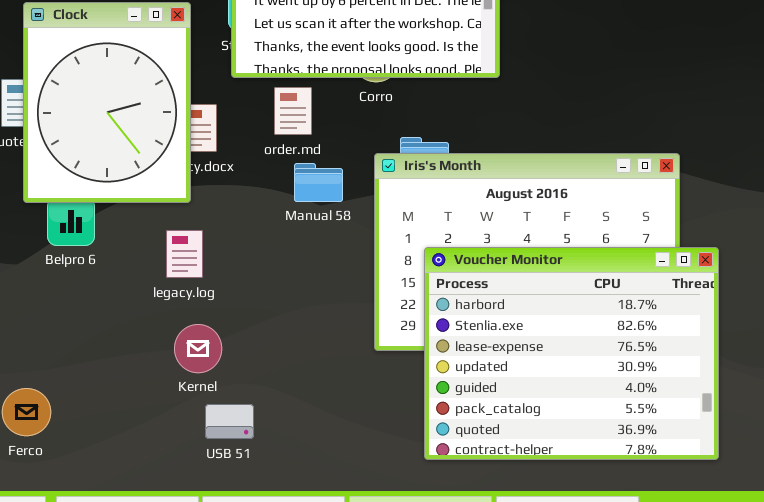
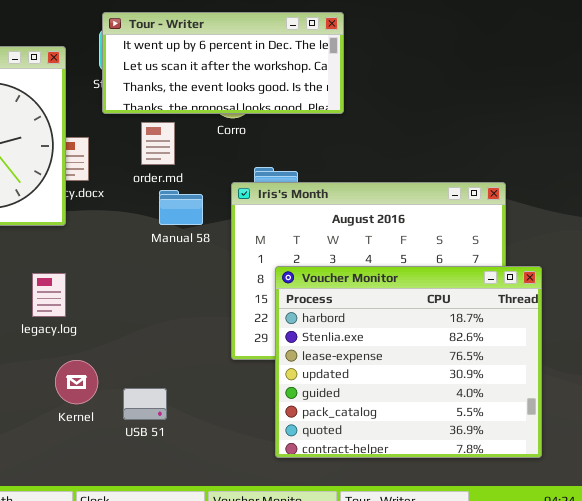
legacy.log: [166,230,203,278] -> [32,273,66,317], moved
Kernel: [174,324,222,373] -> [55,360,98,404], moved
USB 51: [205,404,254,439] -> [123,388,167,420], moved

